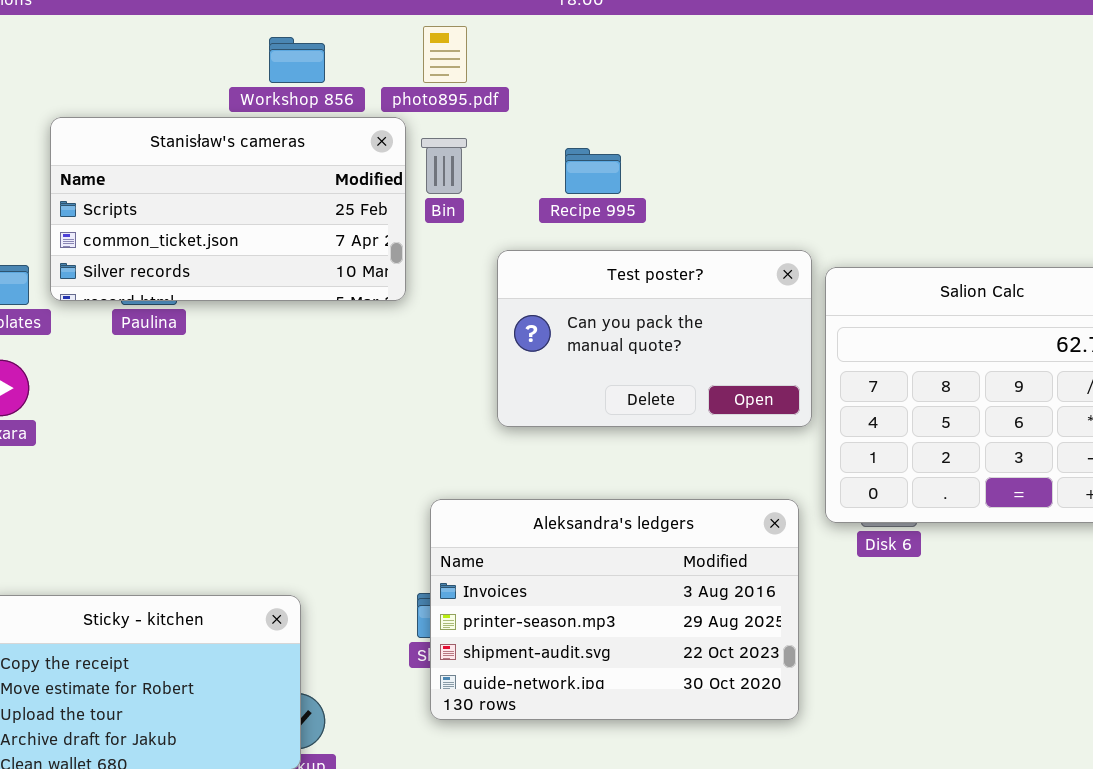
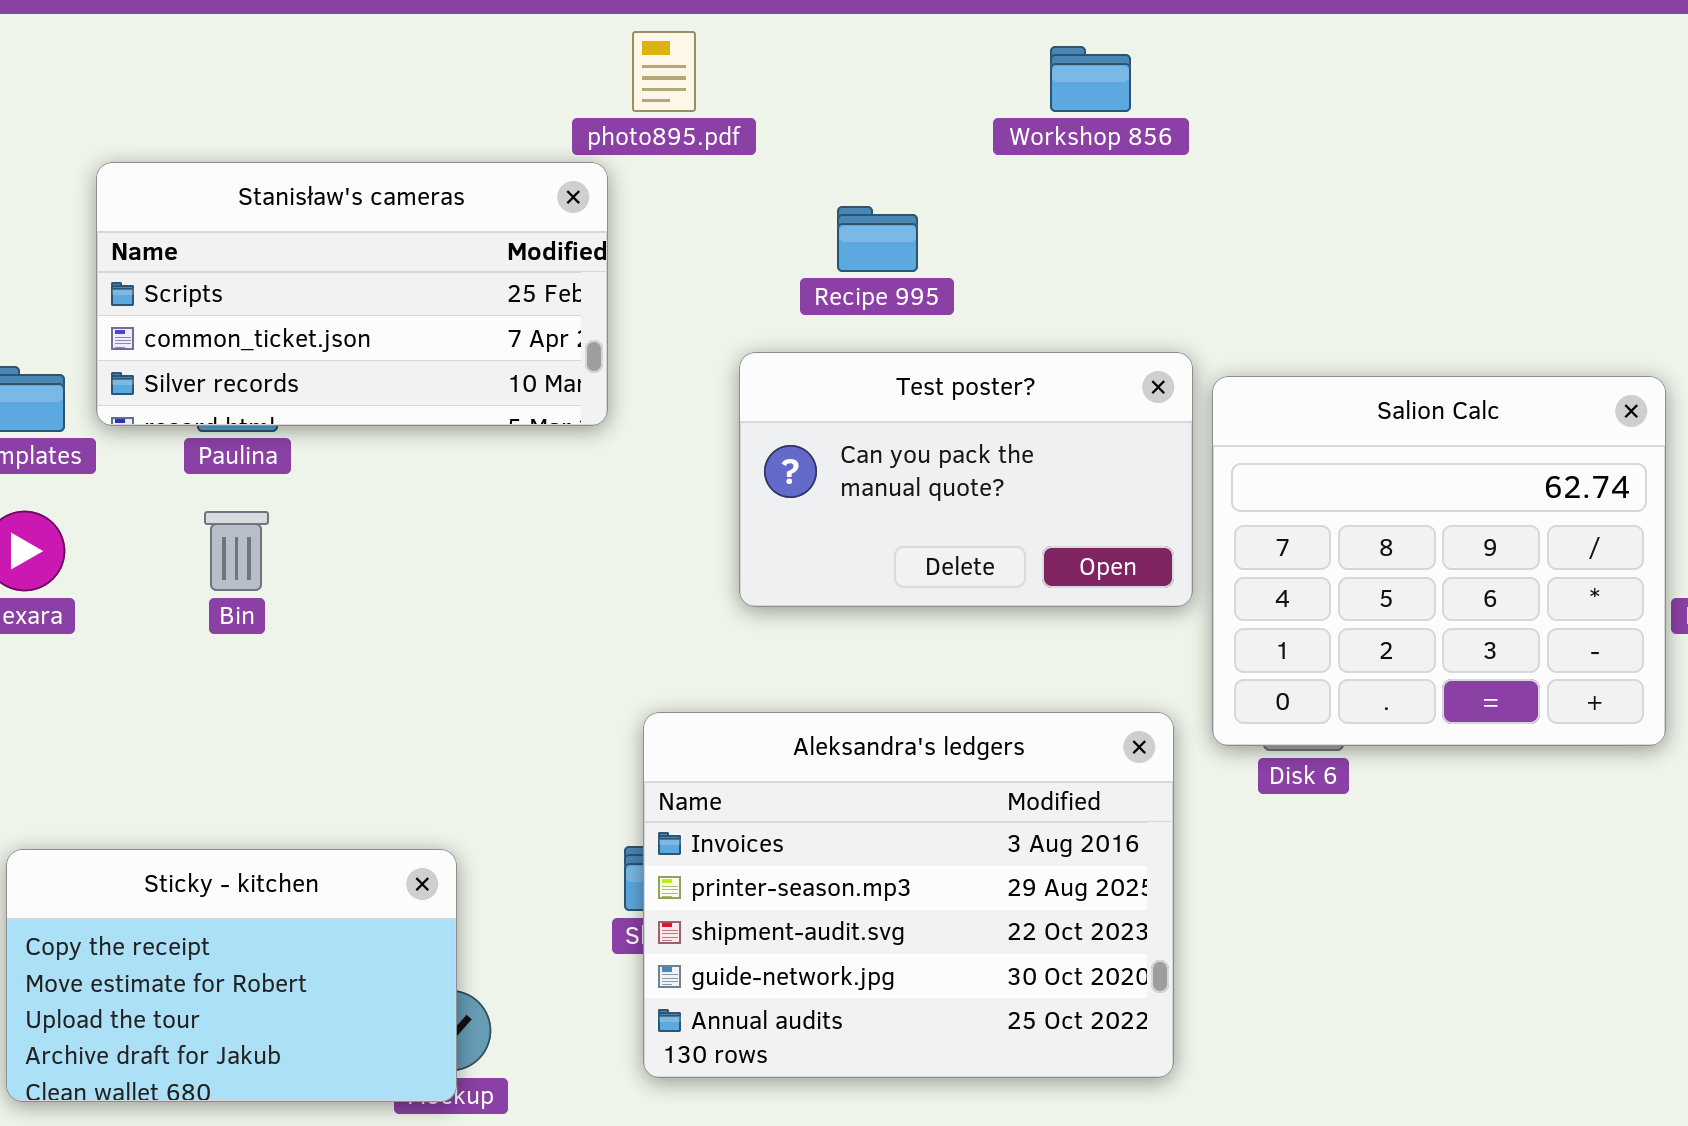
Workshop 856: [269,37,325,83] -> [1050,46,1131,112], moved
Bin: [421,138,467,194] -> [204,511,269,591], moved
Aleksandra's ledgers: [430,499,799,720] -> [643,712,1174,1078], resized

